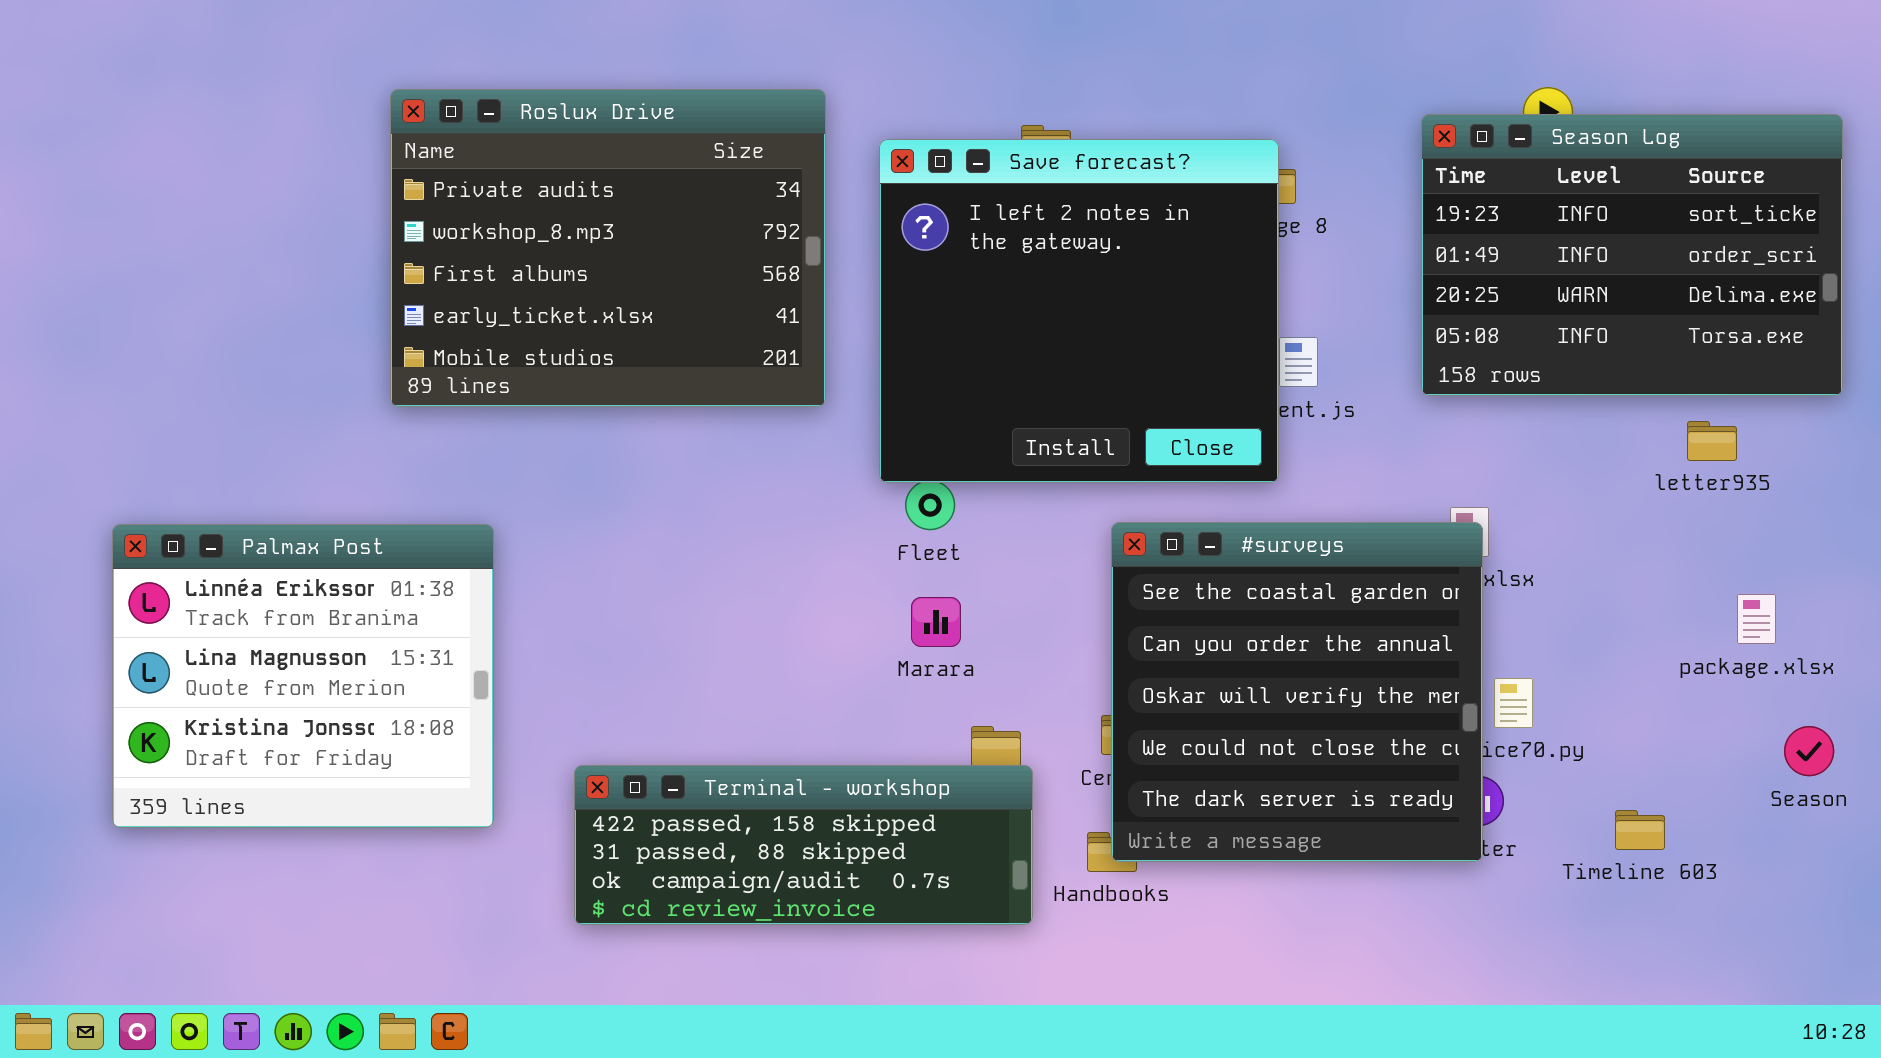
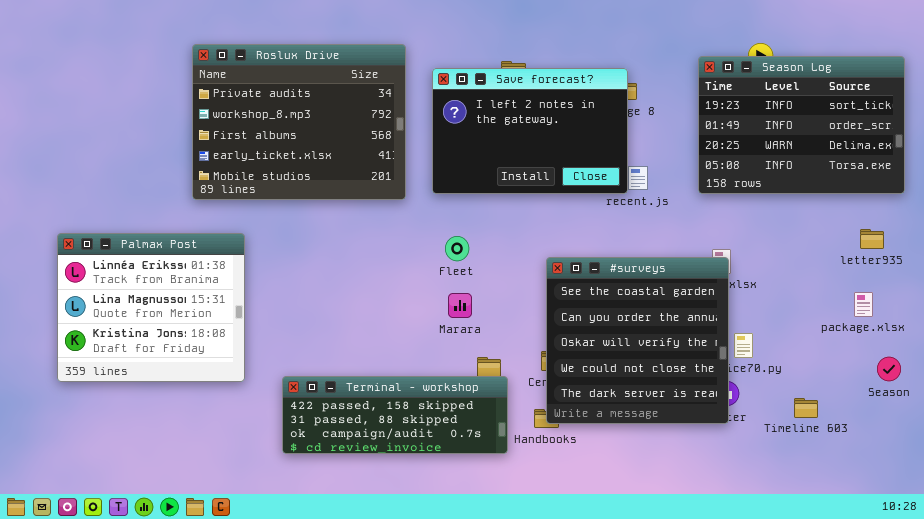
Save forecast?: [879,139,1279,483] -> [432,68,628,194], resized
letter935: [1687,421,1737,461] -> [860,229,884,249], moved
Palmax Post: [112,524,494,828] -> [57,233,245,382], moved

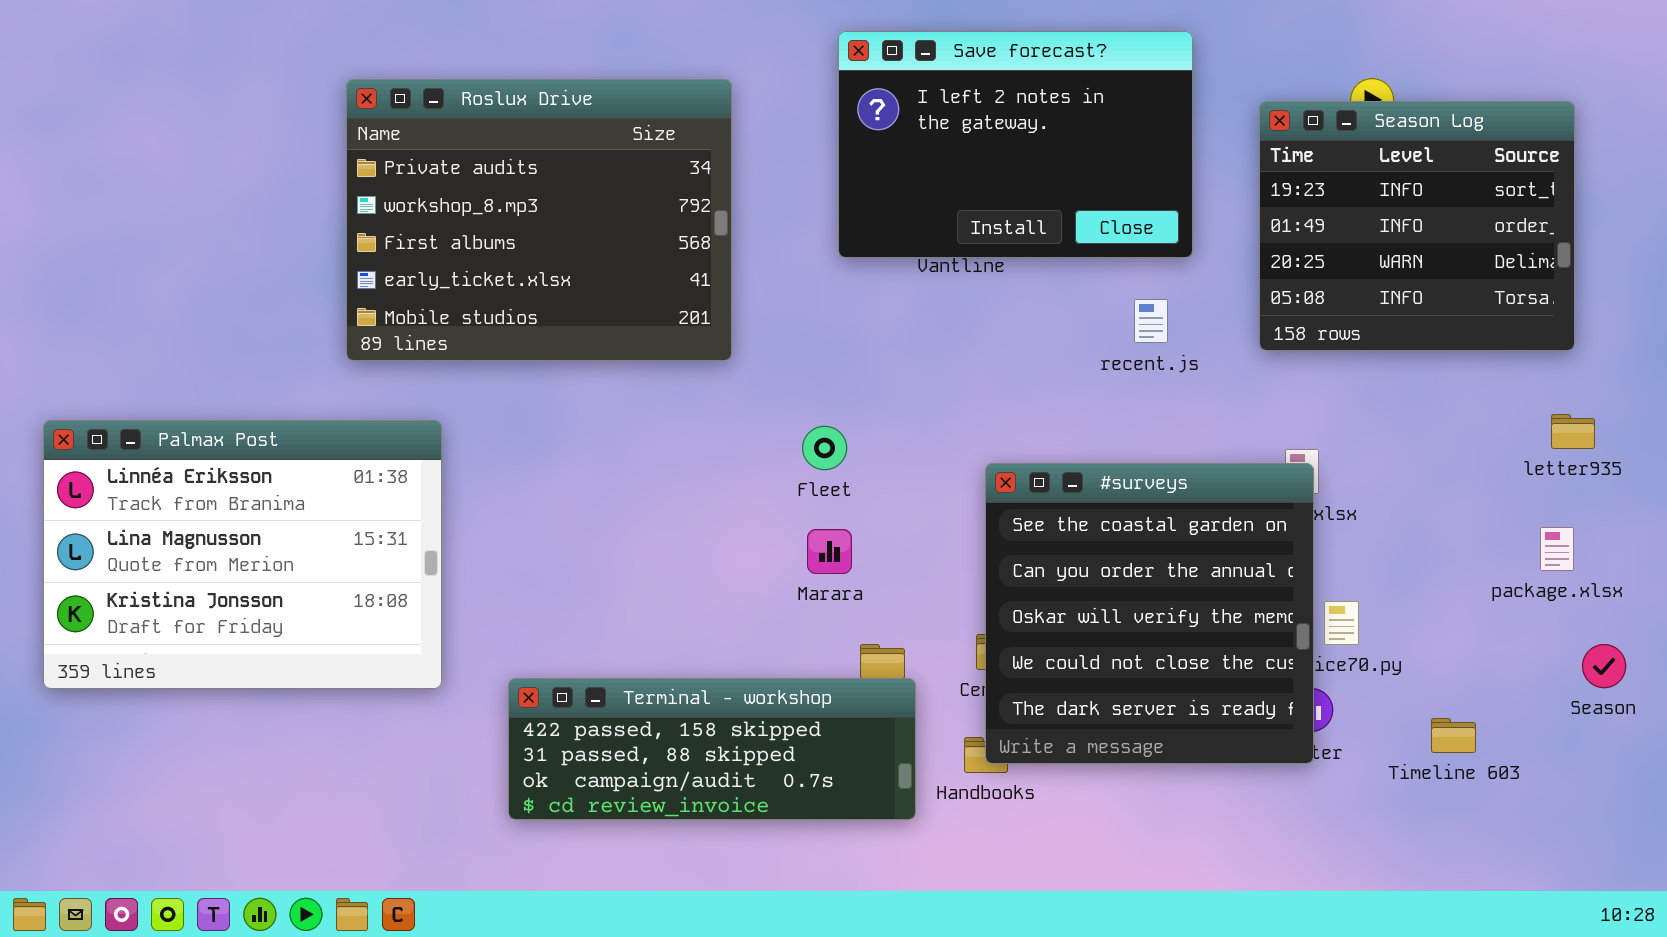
Season Log: [698,56,905,194] -> [1259,101,1575,351], resized
Save forecast?: [432,68,628,194] -> [838,31,1193,258], moved
Palmax Post: [57,233,245,382] -> [43,420,442,689], resized

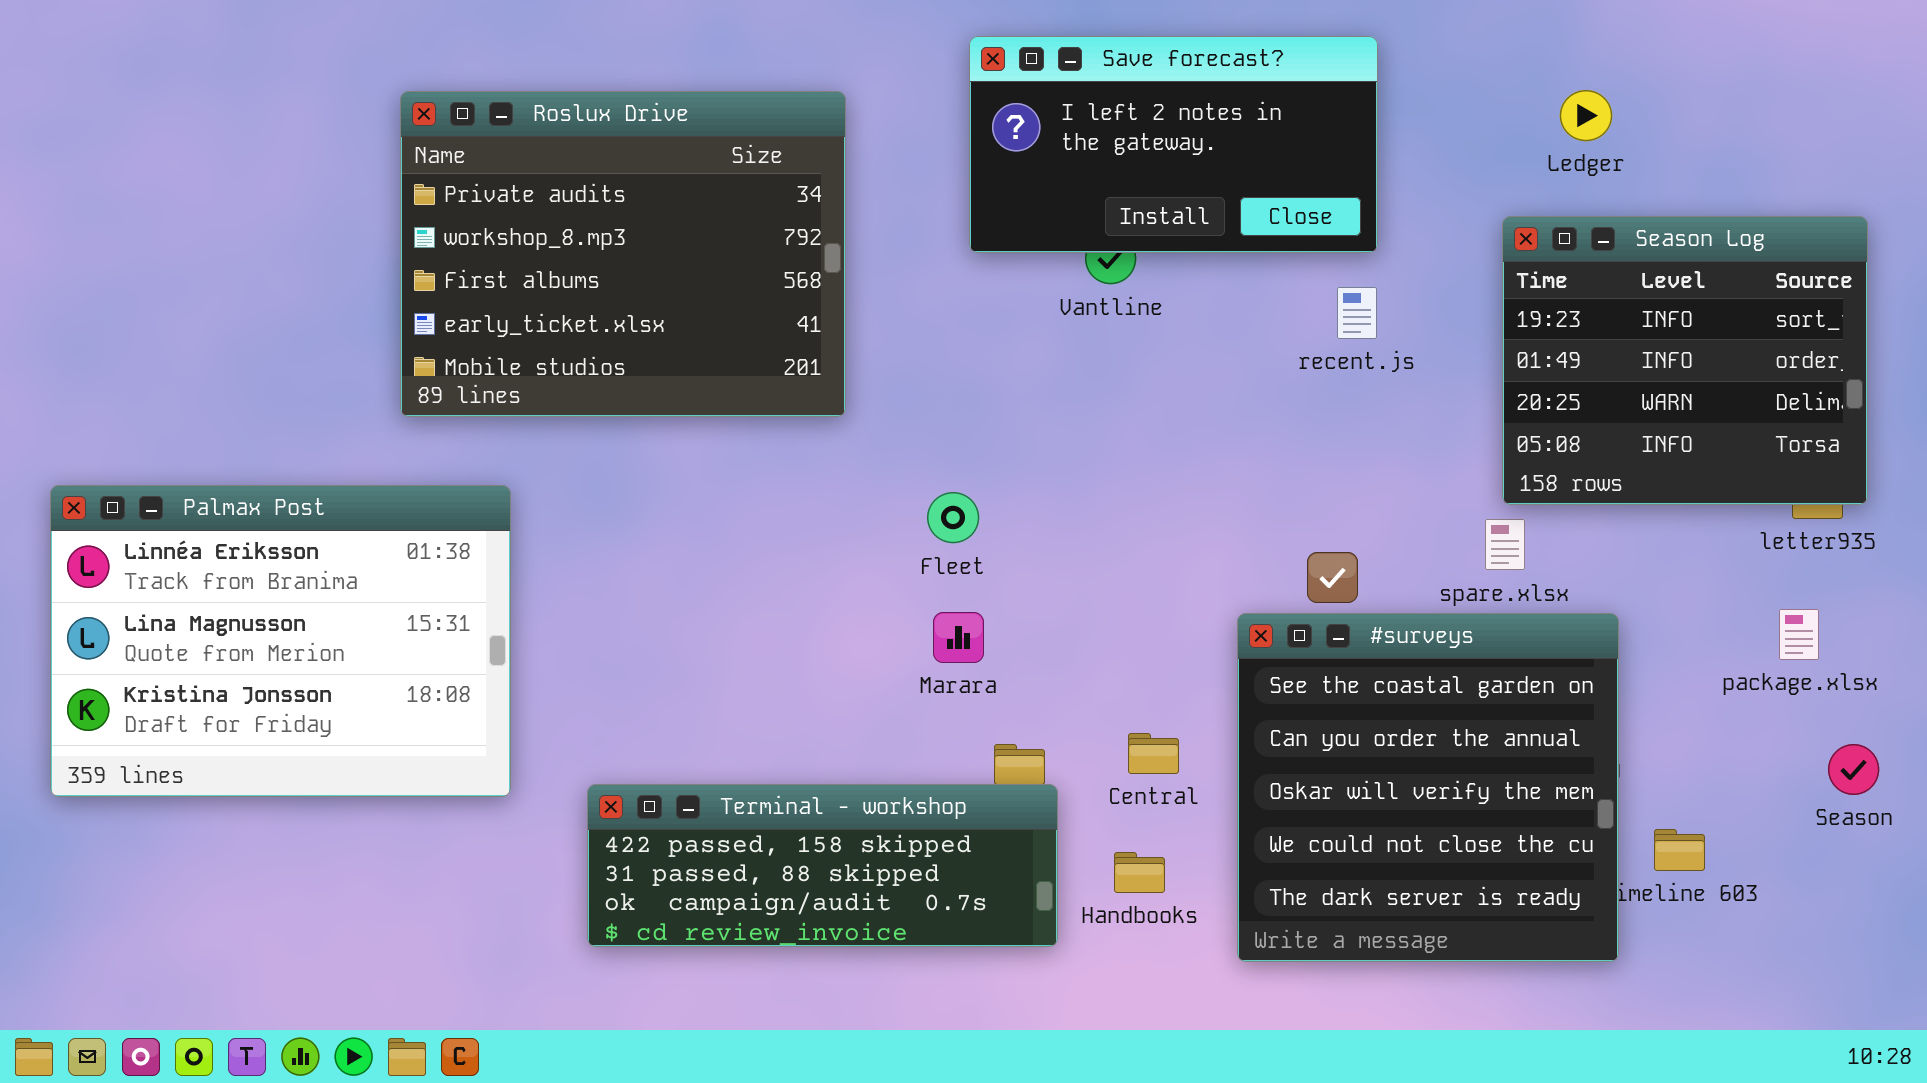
Save forecast?: [838,31,1193,258] -> [969,36,1378,253], resized
Season Log: [1259,101,1575,351] -> [1502,216,1868,505], moved
recent.js: [1134,299,1168,343] -> [1337,287,1377,339], moved
#surveys: [985,463,1314,764] -> [1237,613,1619,962], moved

